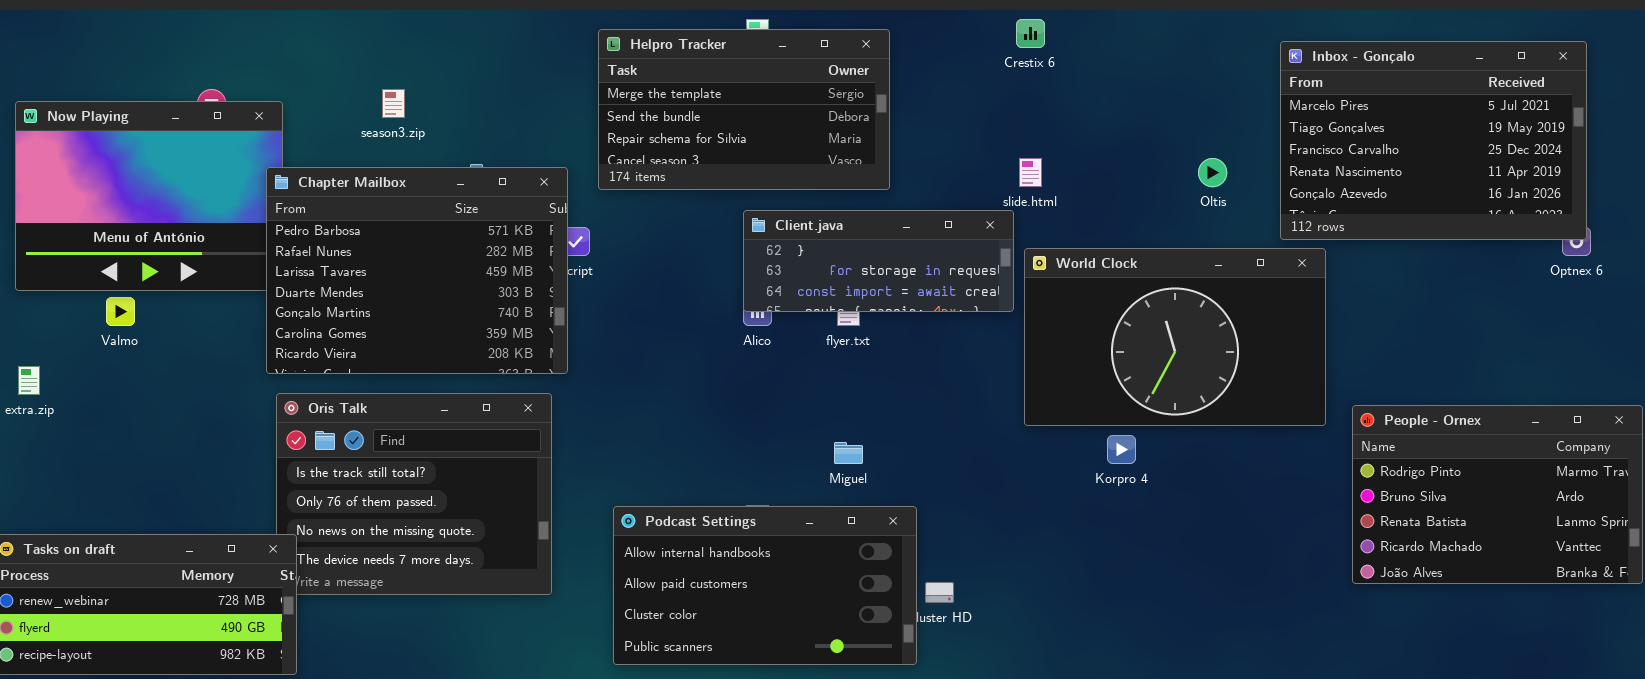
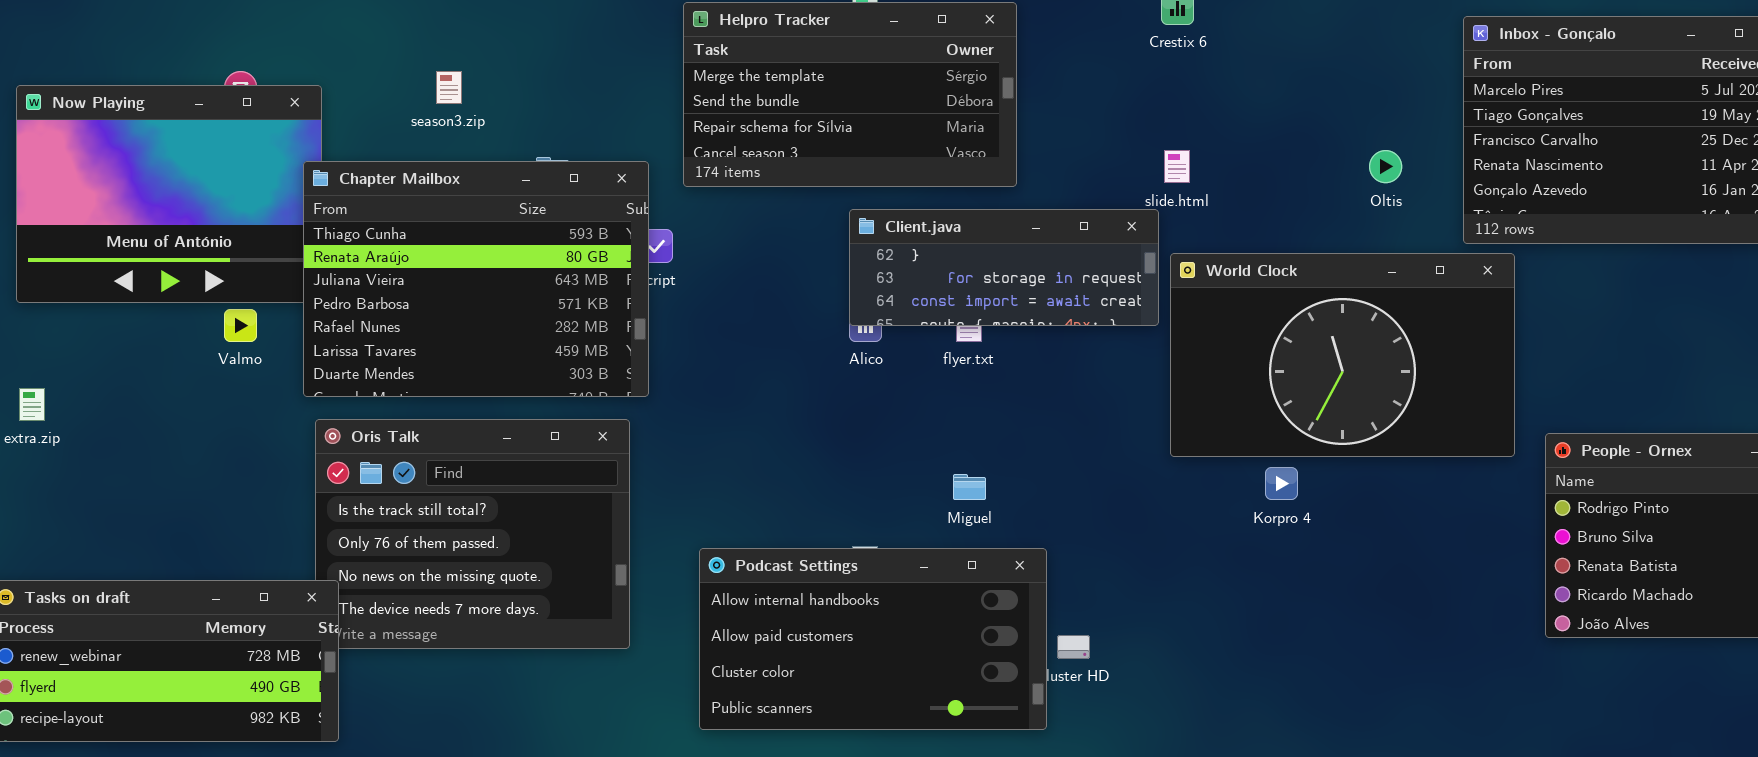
Chapter Mailbox: [266,167,568,374] -> [303,161,649,397], scrolled up 3 rows
Valmo: [106,297,135,326] -> [224,309,257,342], moved

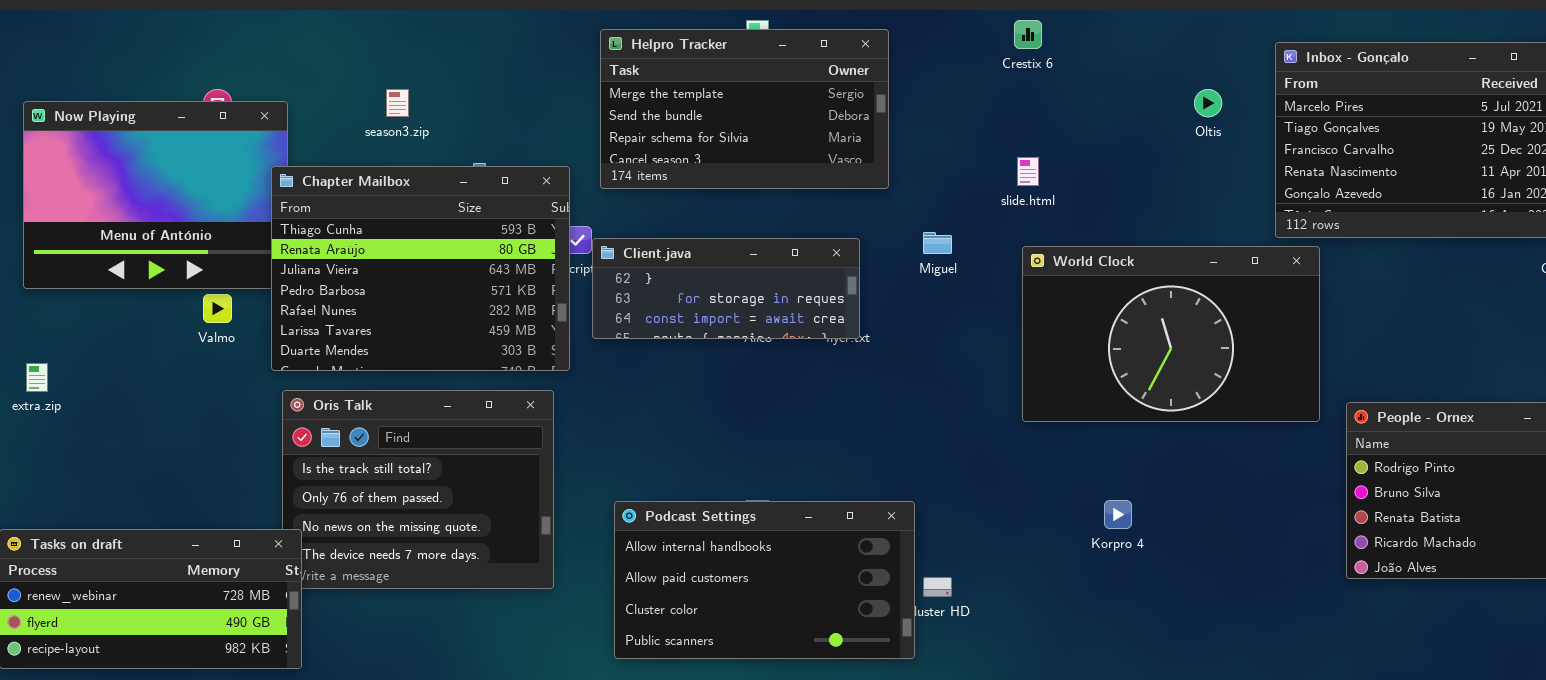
Oltis: [1369,150,1402,183] -> [1194,89,1222,117], moved
Client.java: [849,209,1159,326] -> [592,238,860,339], moved
Korpro 4: [1265,467,1298,500] -> [1104,500,1132,529], moved
Miguel: [953,474,986,500] -> [923,232,952,254], moved

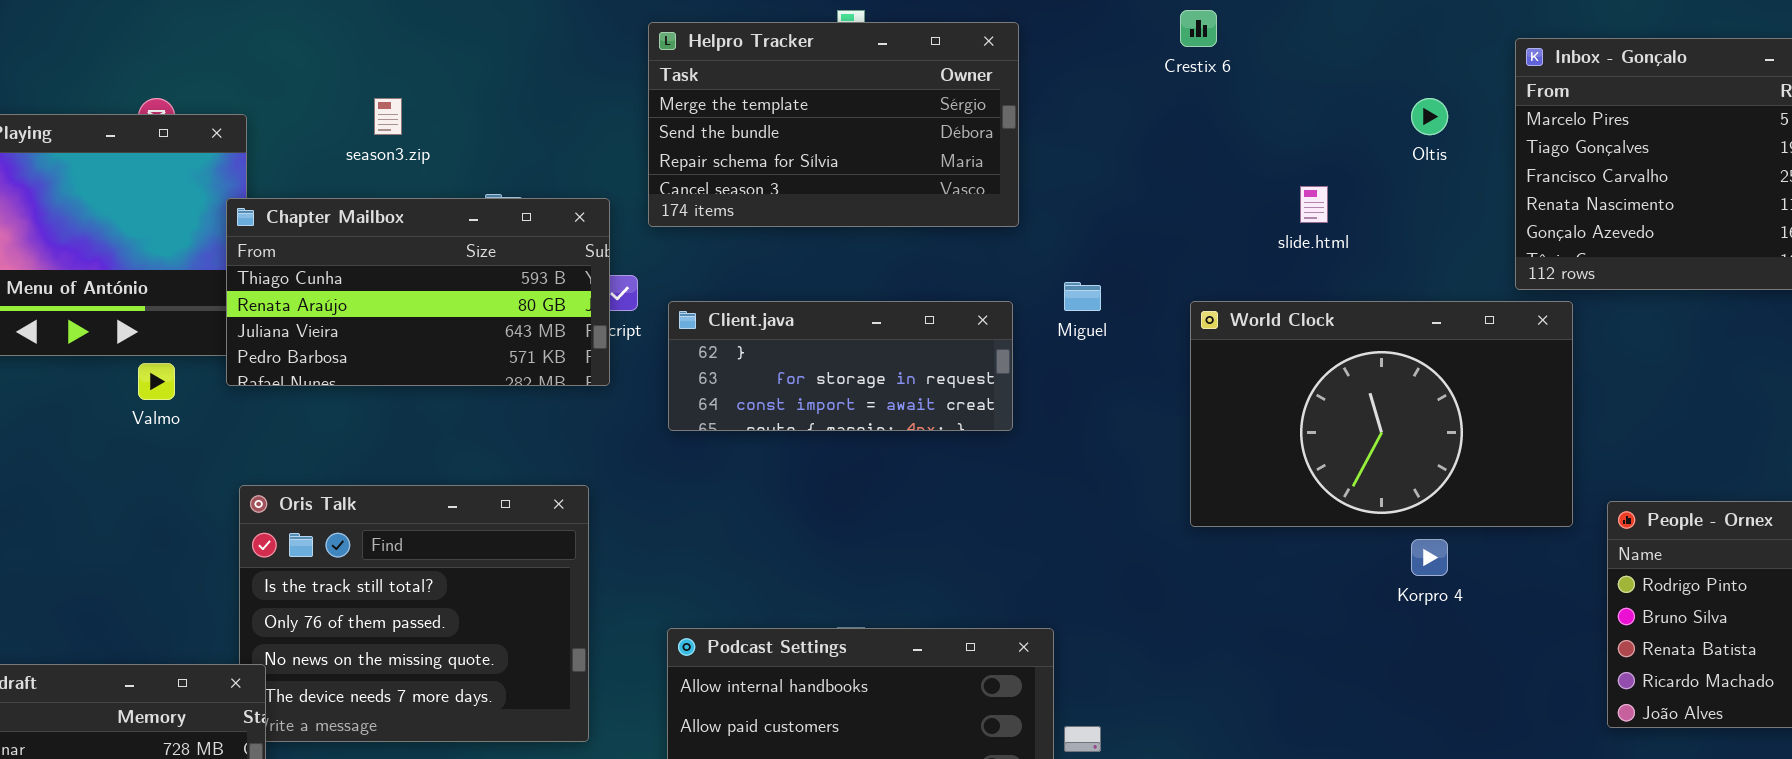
slide.html: [1017,157,1039,186] -> [1300,186,1328,223], moved
Chapter Mailbox: [271,166,570,371] -> [226,198,610,386], resized
Client.java: [592,238,860,339] -> [668,301,1013,431], moved
Korpro 4: [1104,500,1132,529] -> [1411,539,1448,576], moved

